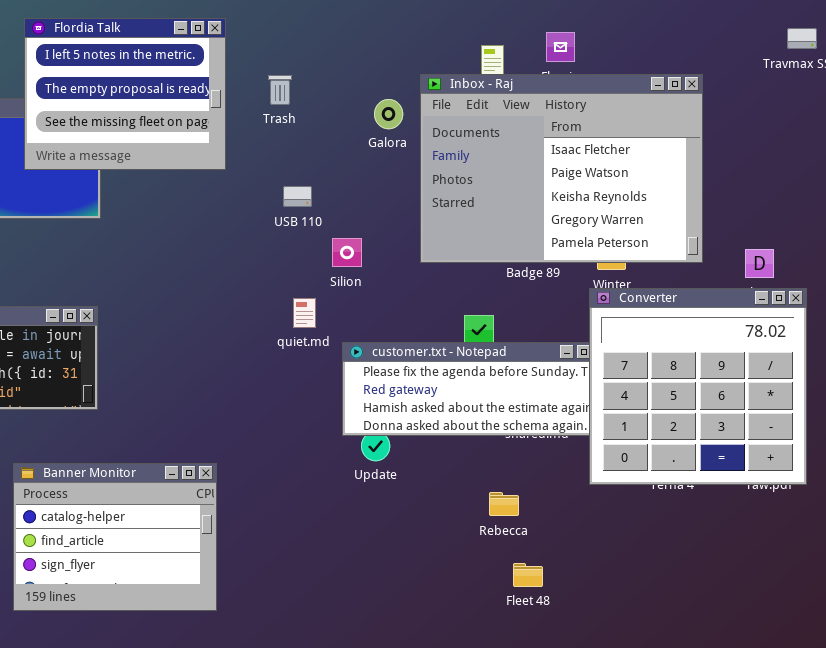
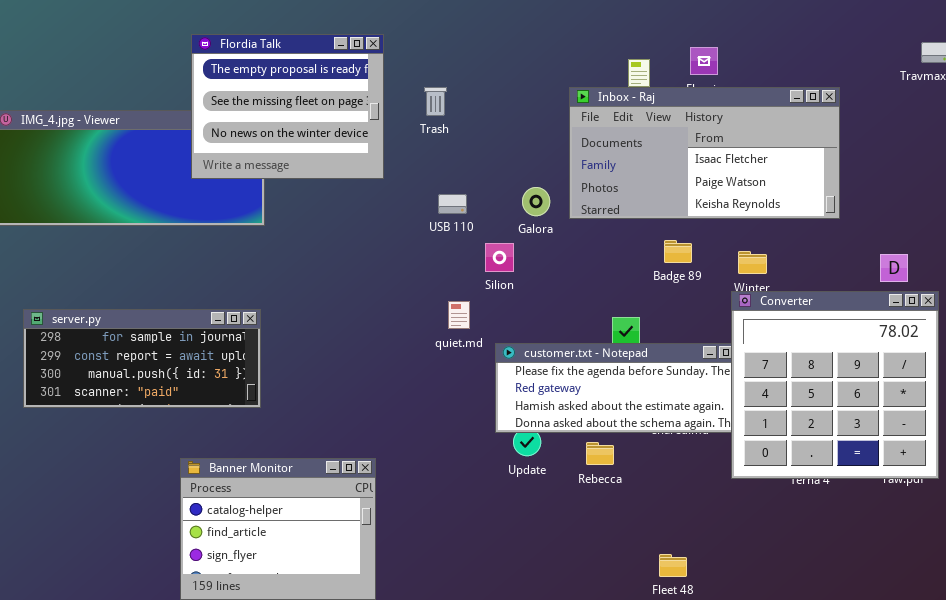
Flordia Talk: [24,18,226,170] -> [191,34,384,179], scrolled down 1 row
Inbox - Raj: [420,74,703,263] -> [569,87,840,219], resized
Galora: [374,99,403,129] -> [522,187,550,216], moved
Rebecca: [489,492,519,516] -> [586,442,614,465], moved

